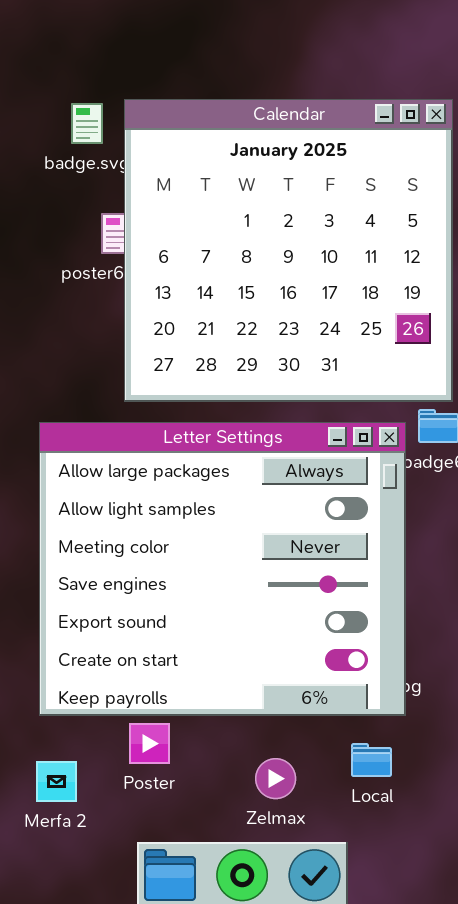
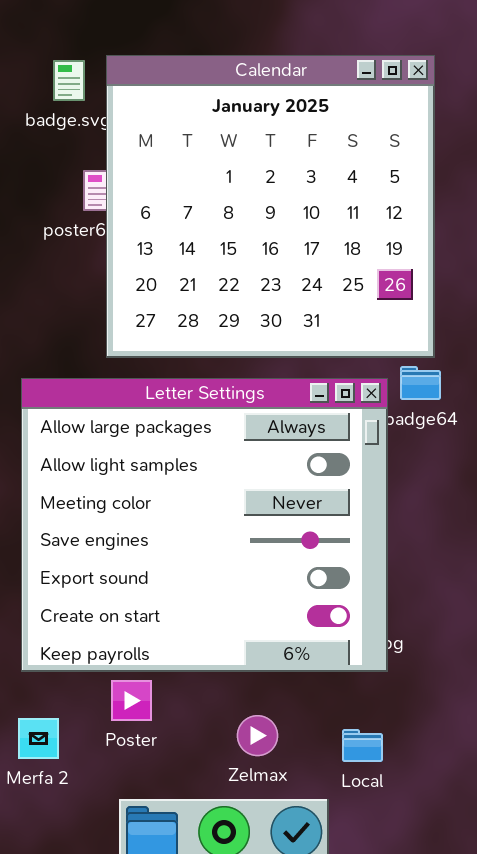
Local: [351,743,392,777] -> [342,729,383,762], moved

